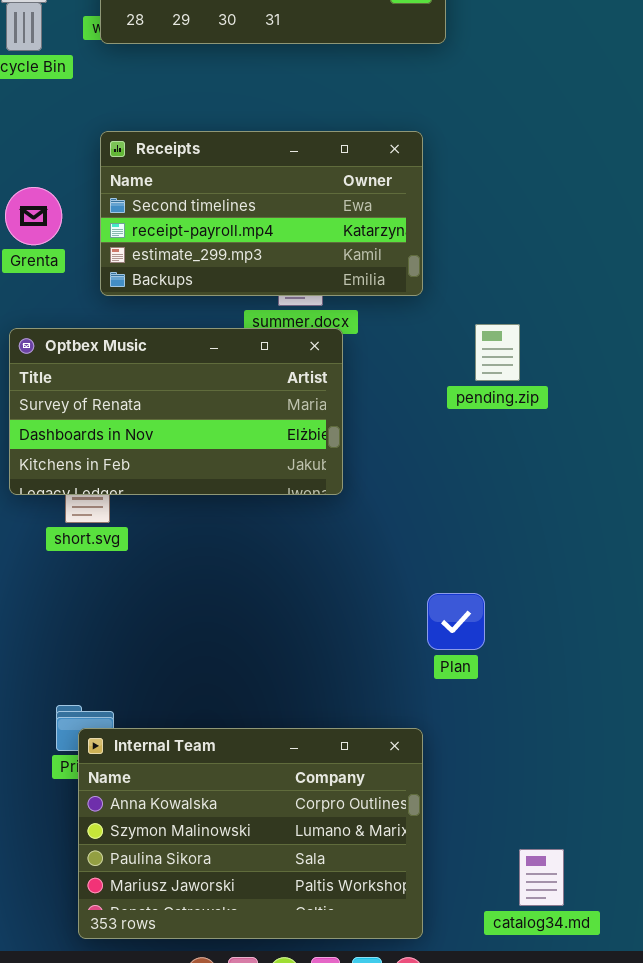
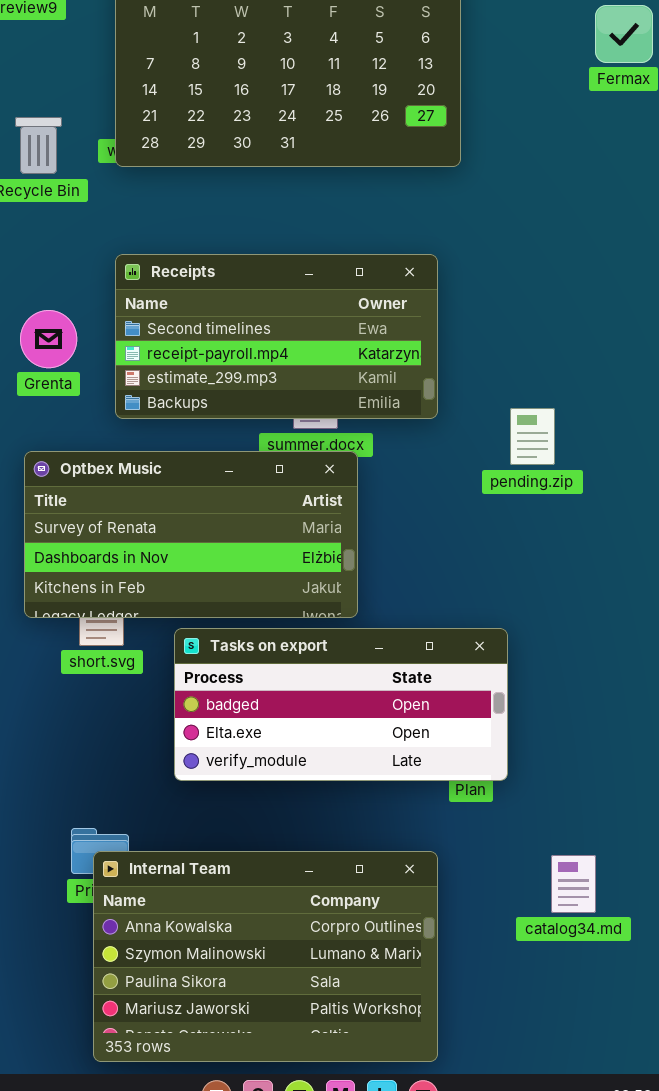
pending.zip: [475,324,520,381] -> [510,408,555,465], moved
Tasks on export: none -> [174,628,508,781], opened
catalog34.md: [519,849,564,906] -> [551,855,596,913], moved

